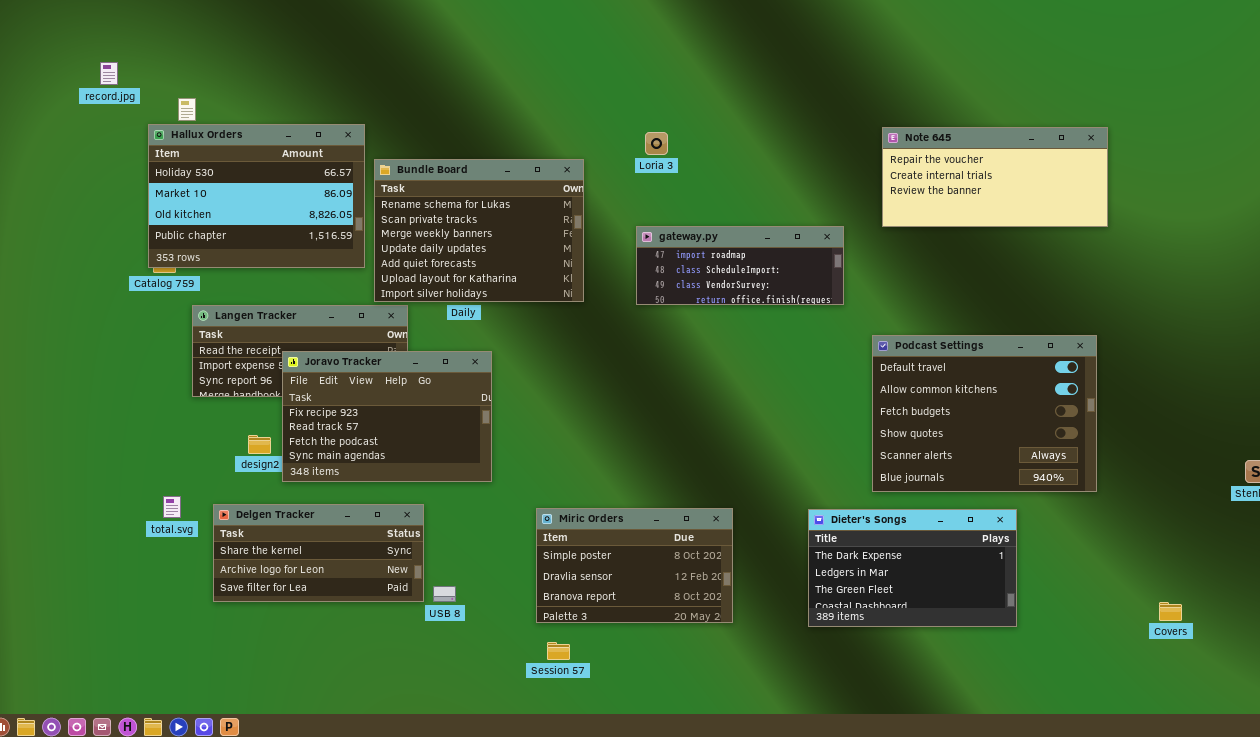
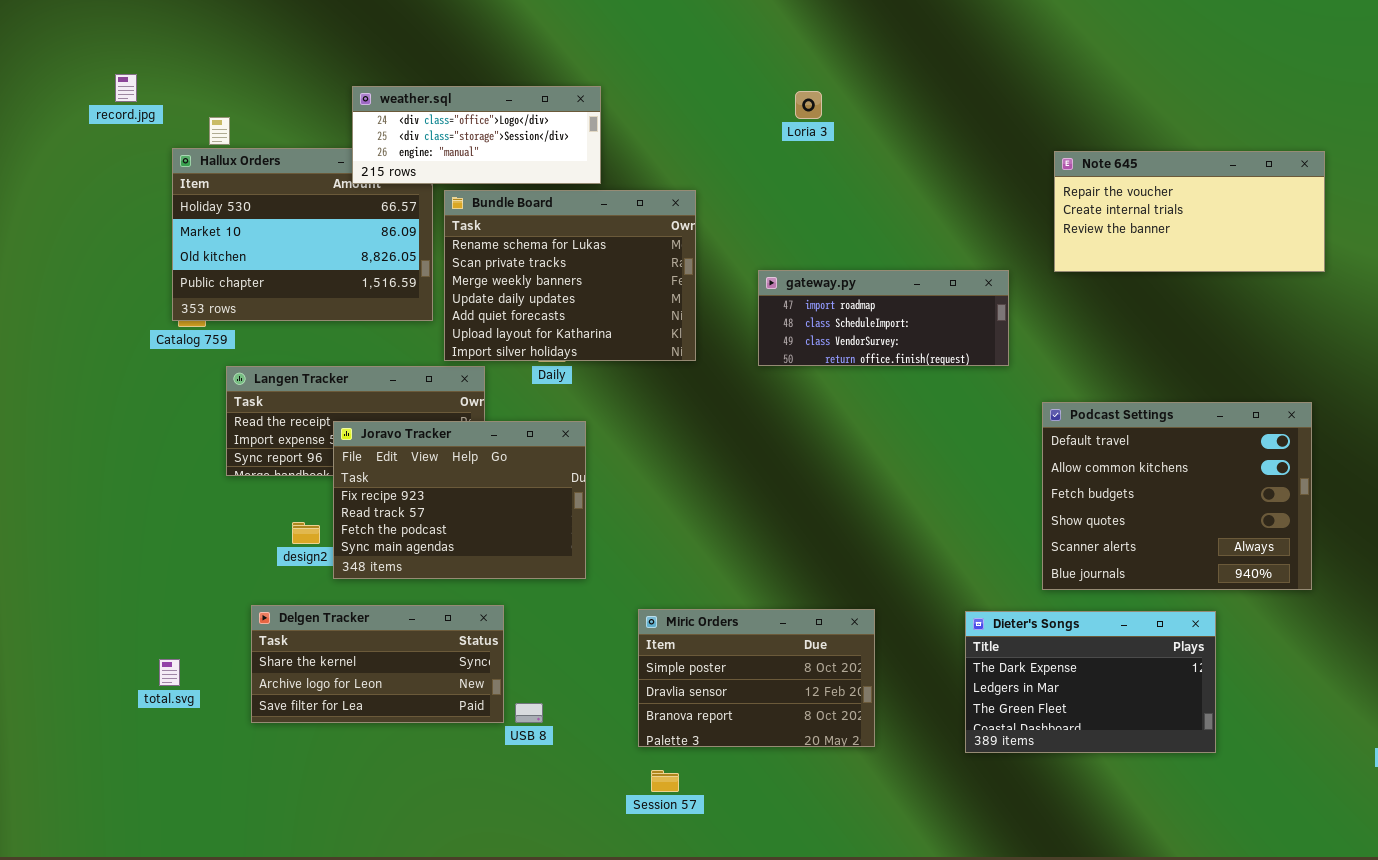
weather.sql: none -> [352,86,601,184], opened
Loria 3: [645,132,668,155] -> [795,91,822,119], moved
total.svg: [163,496,181,518] -> [159,659,180,686], moved

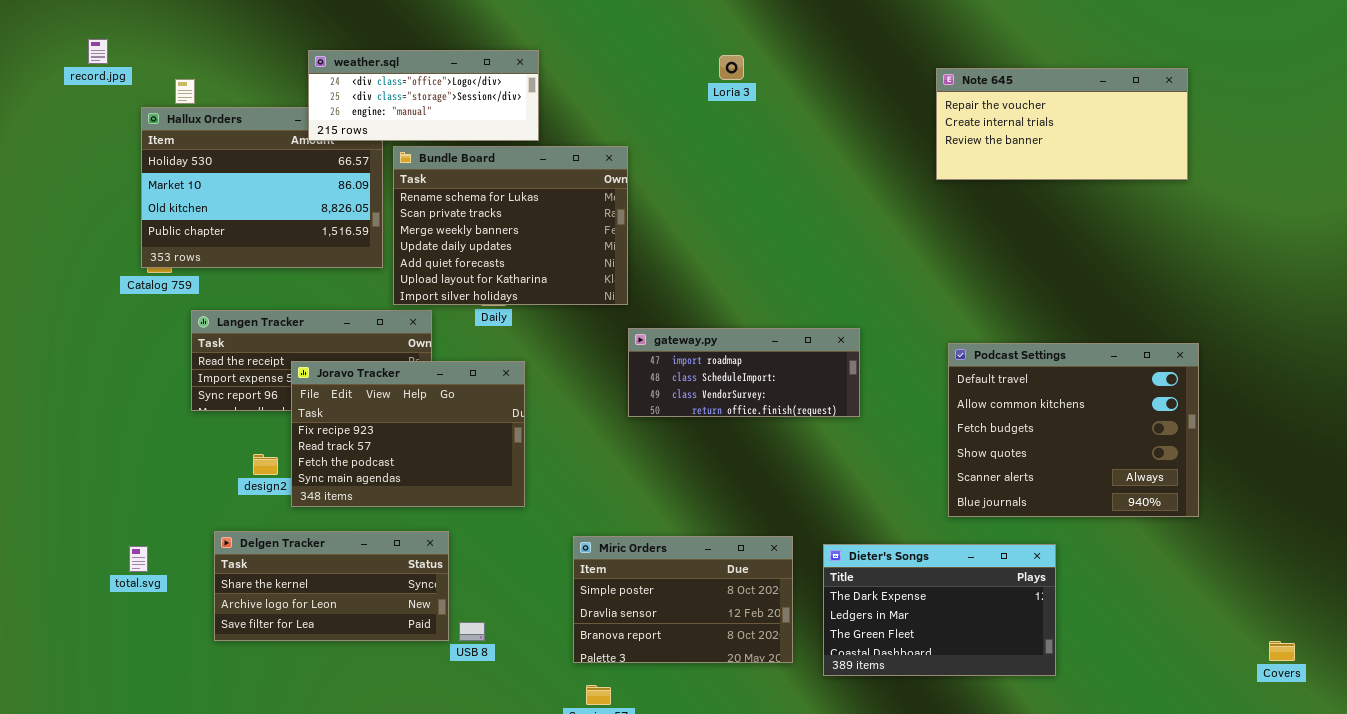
Note 645: [1054,151,1325,272] -> [936,68,1188,180], moved
gateway.py: [758,270,1009,366] -> [628,328,860,417], moved
Dieter's Songs: [965,611,1216,753] -> [823,544,1056,676], moved
total.svg: [159,659,180,686] -> [129,546,148,572], moved

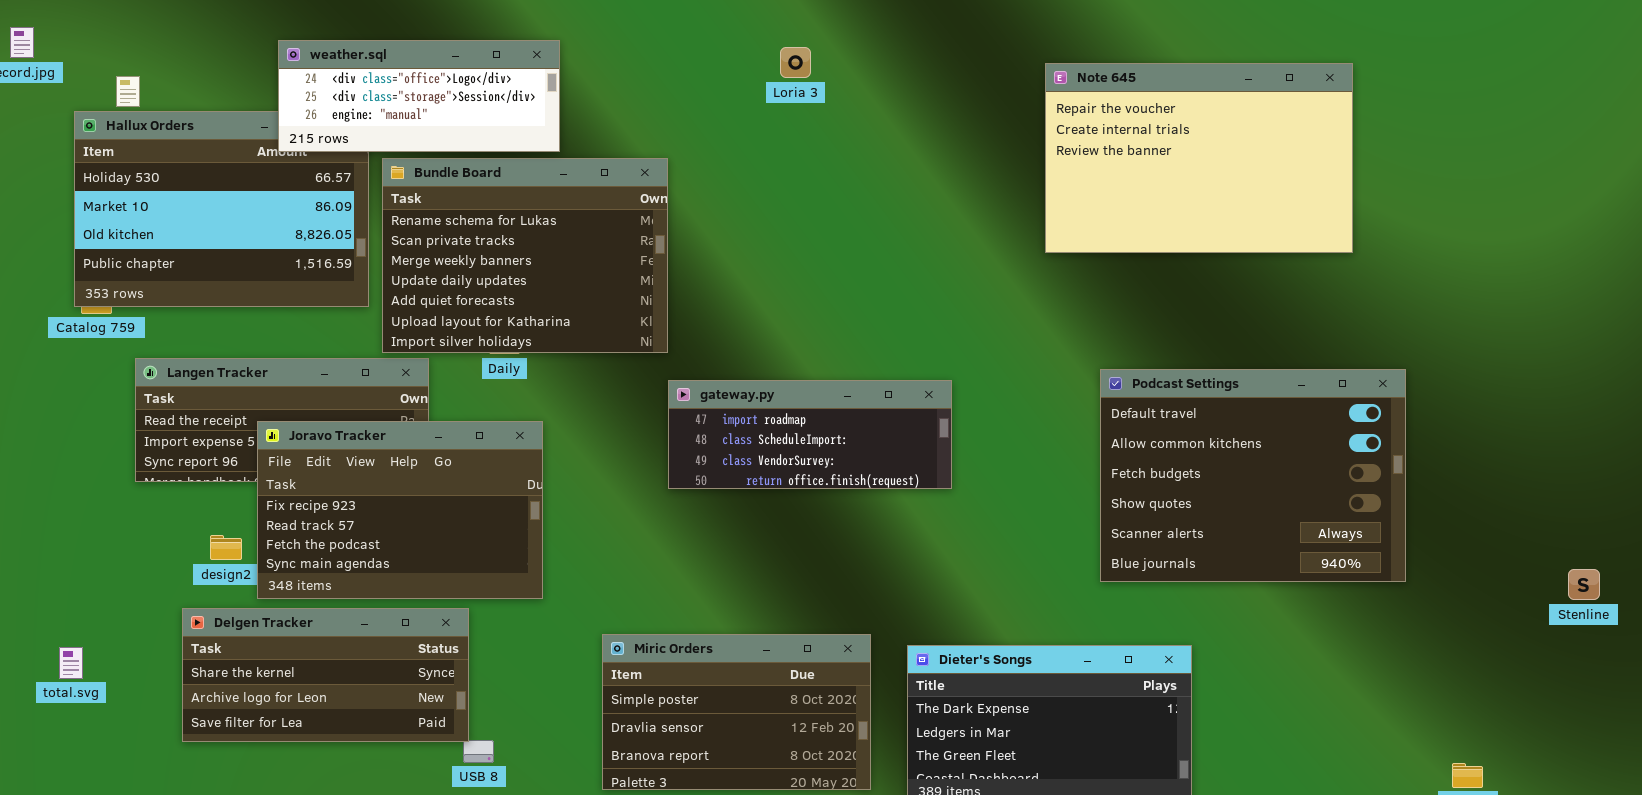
Note 645: [936,68,1188,180] -> [1045,63,1353,253], resized
Podcast Settings: [948,343,1199,517] -> [1100,369,1406,582], moved
Delgen Tracker: [214,531,449,641] -> [182,608,469,742], moved

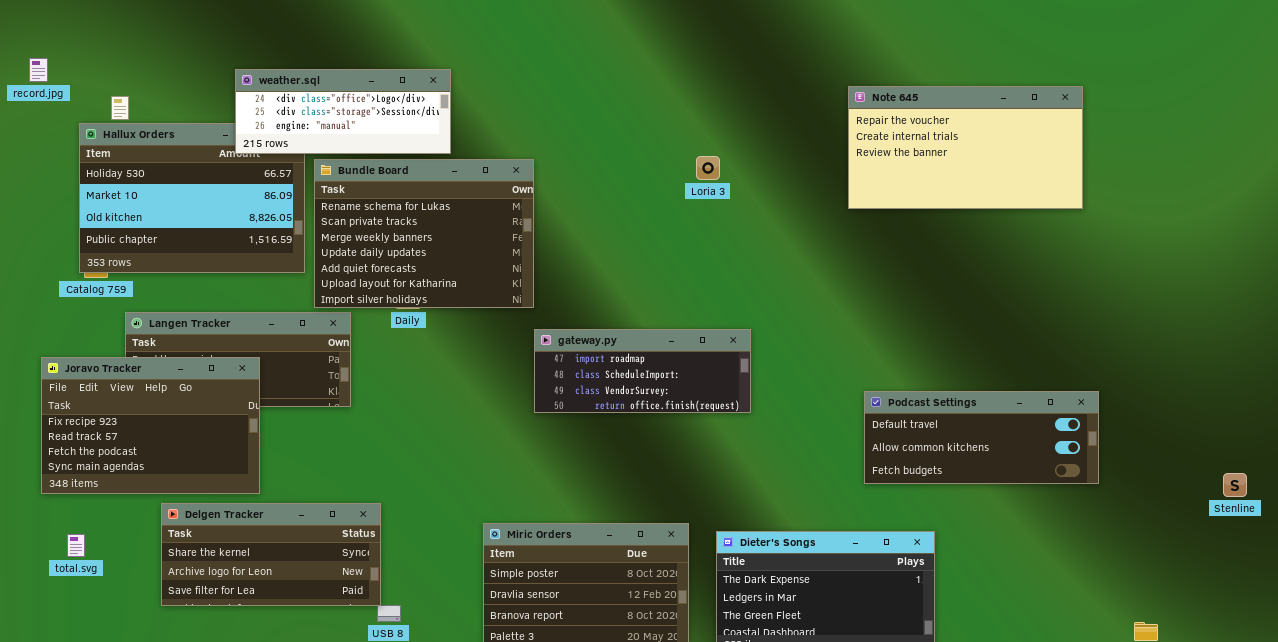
Loria 3: [780,47,811,78] -> [696,156,720,180], moved
Note 645: [1045,63,1353,253] -> [848,86,1083,209], moved, resized
Podcast Settings: [1100,369,1406,582] -> [864,391,1099,484], resized
Joravo Tracker: [257,421,543,599] -> [41,357,260,494], moved

